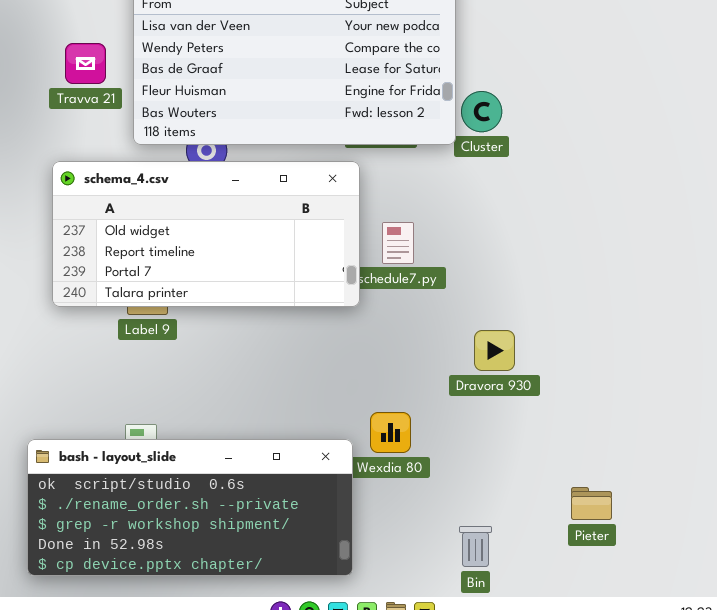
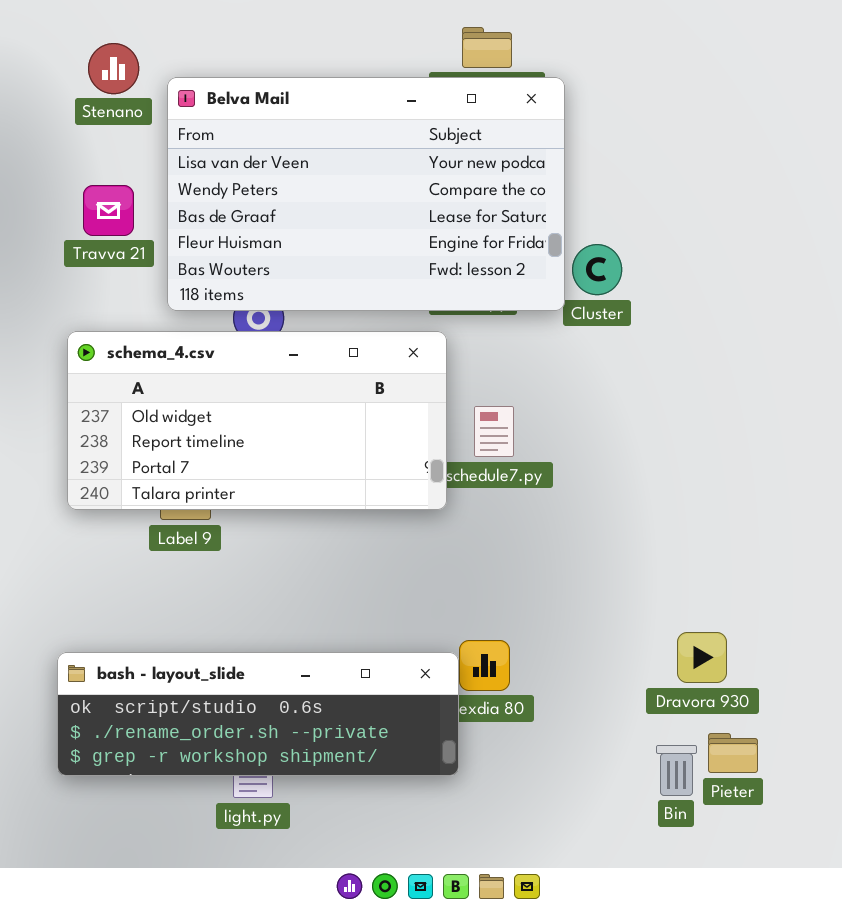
Dravora 930: [474,330,515,371] -> [677,632,727,683], moved
bash - layout_slide: [27,439,353,576] -> [57,652,459,776], moved, resized
Bin: [459,526,492,567] -> [656,745,697,796], moved

